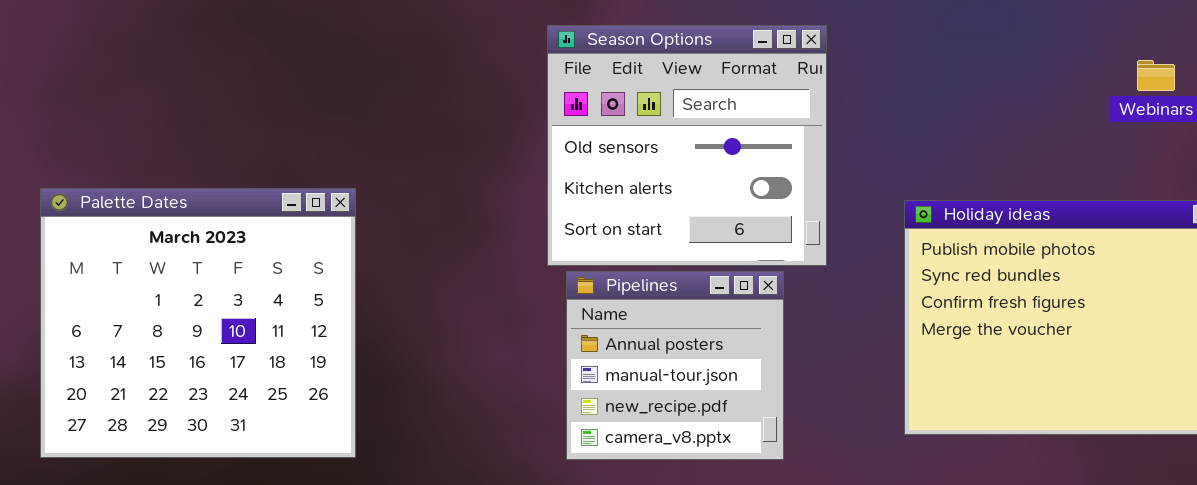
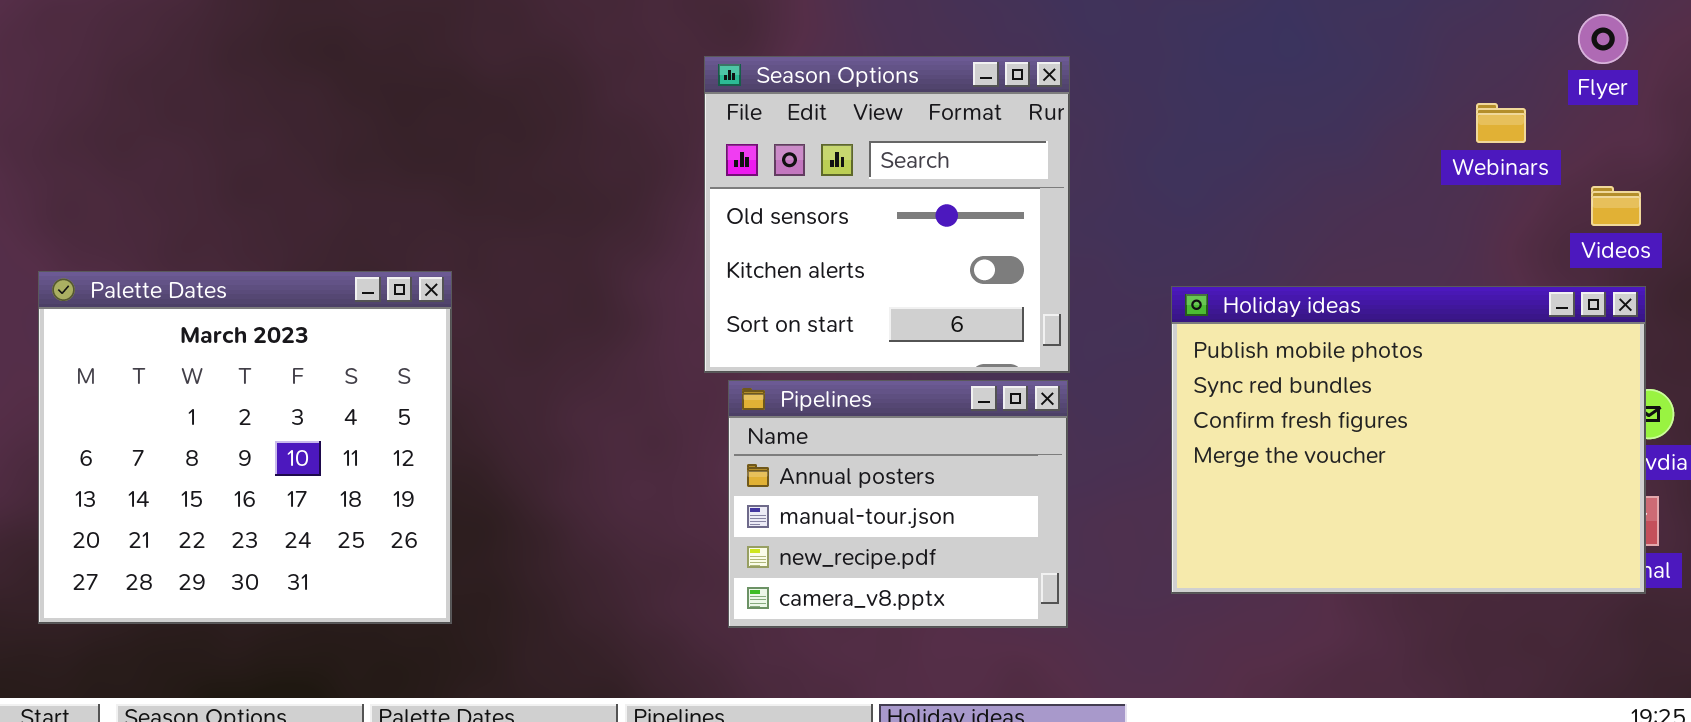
Pipelines: [566,271,784,460] -> [728,380,1068,628], resized

